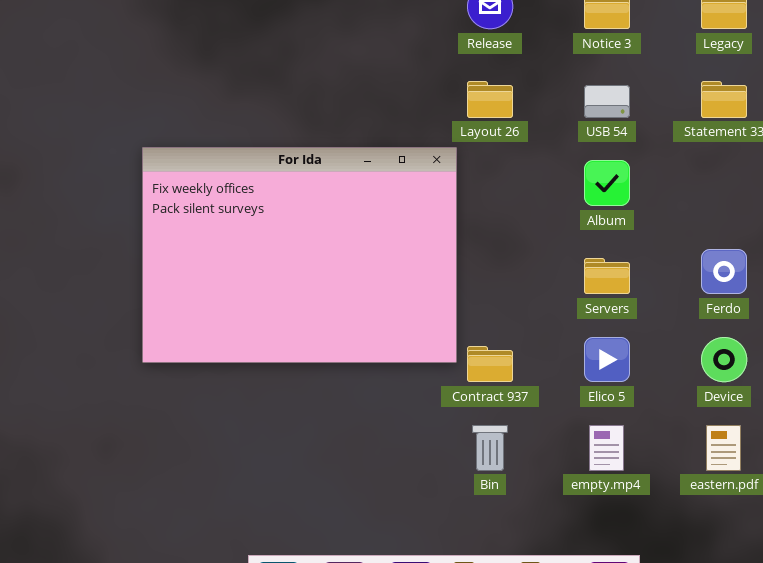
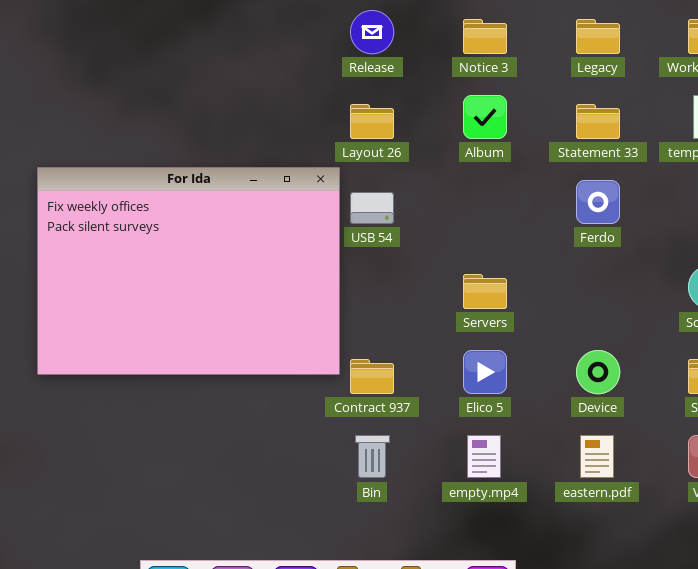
USB 54: [584,85,630,118] -> [350,192,394,224], moved
Album: [584,160,630,206] -> [463,95,507,139], moved
Ferdo: [701,249,747,294] -> [576,180,620,224], moved

